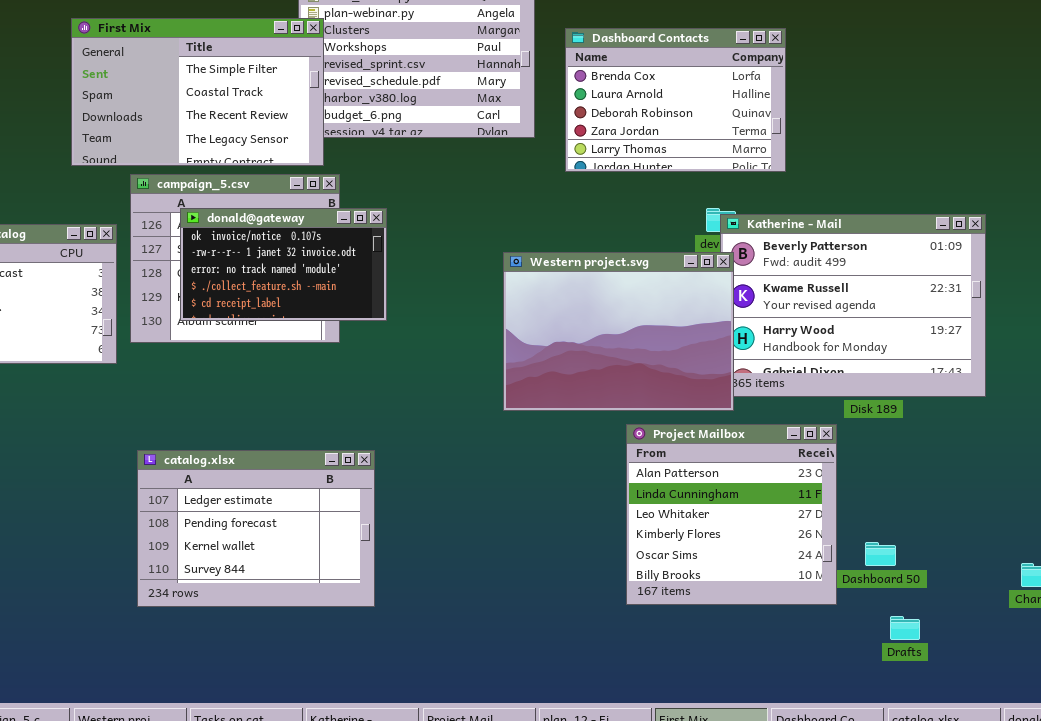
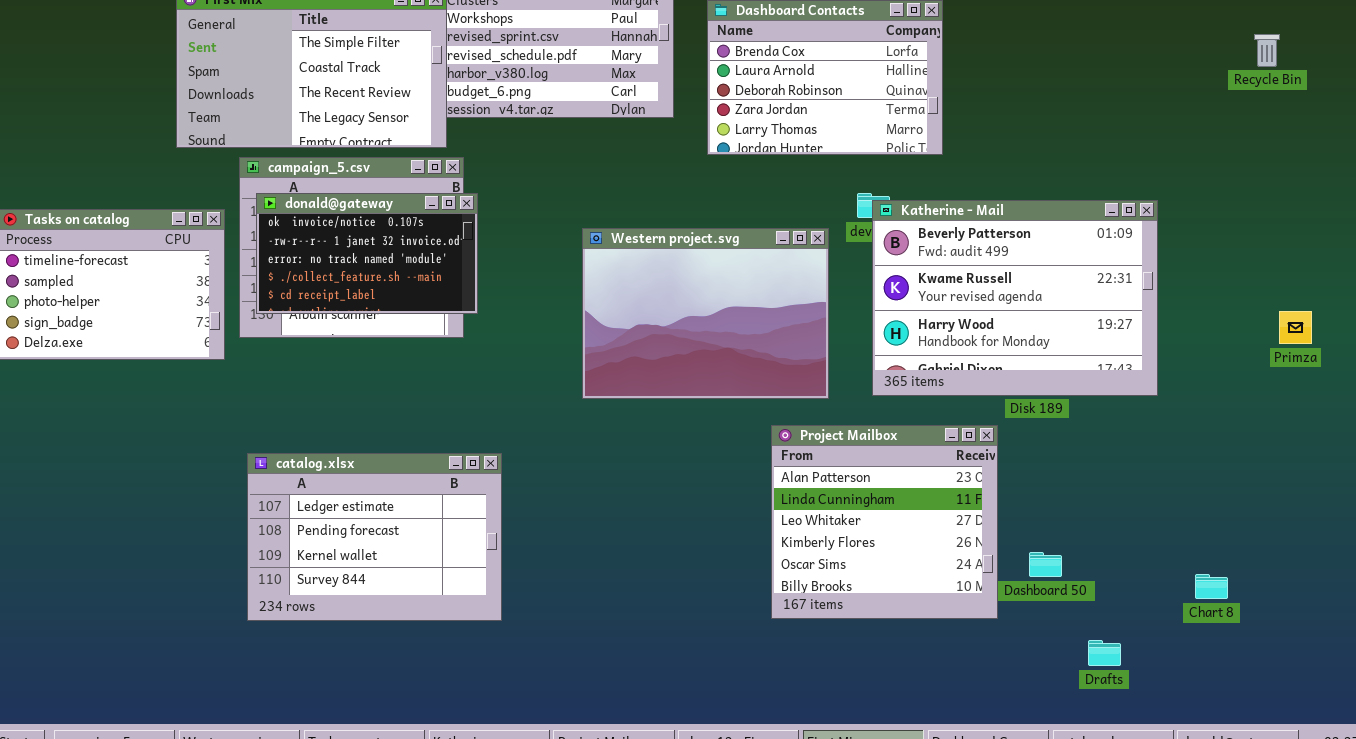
donald@gateway: [180,208,387,321] -> [256,193,478,314], moved
Western project.svg: [503,252,734,411] -> [582,228,829,399], moved
Drafts: [890,616,920,640] -> [1088,640,1121,666], moved

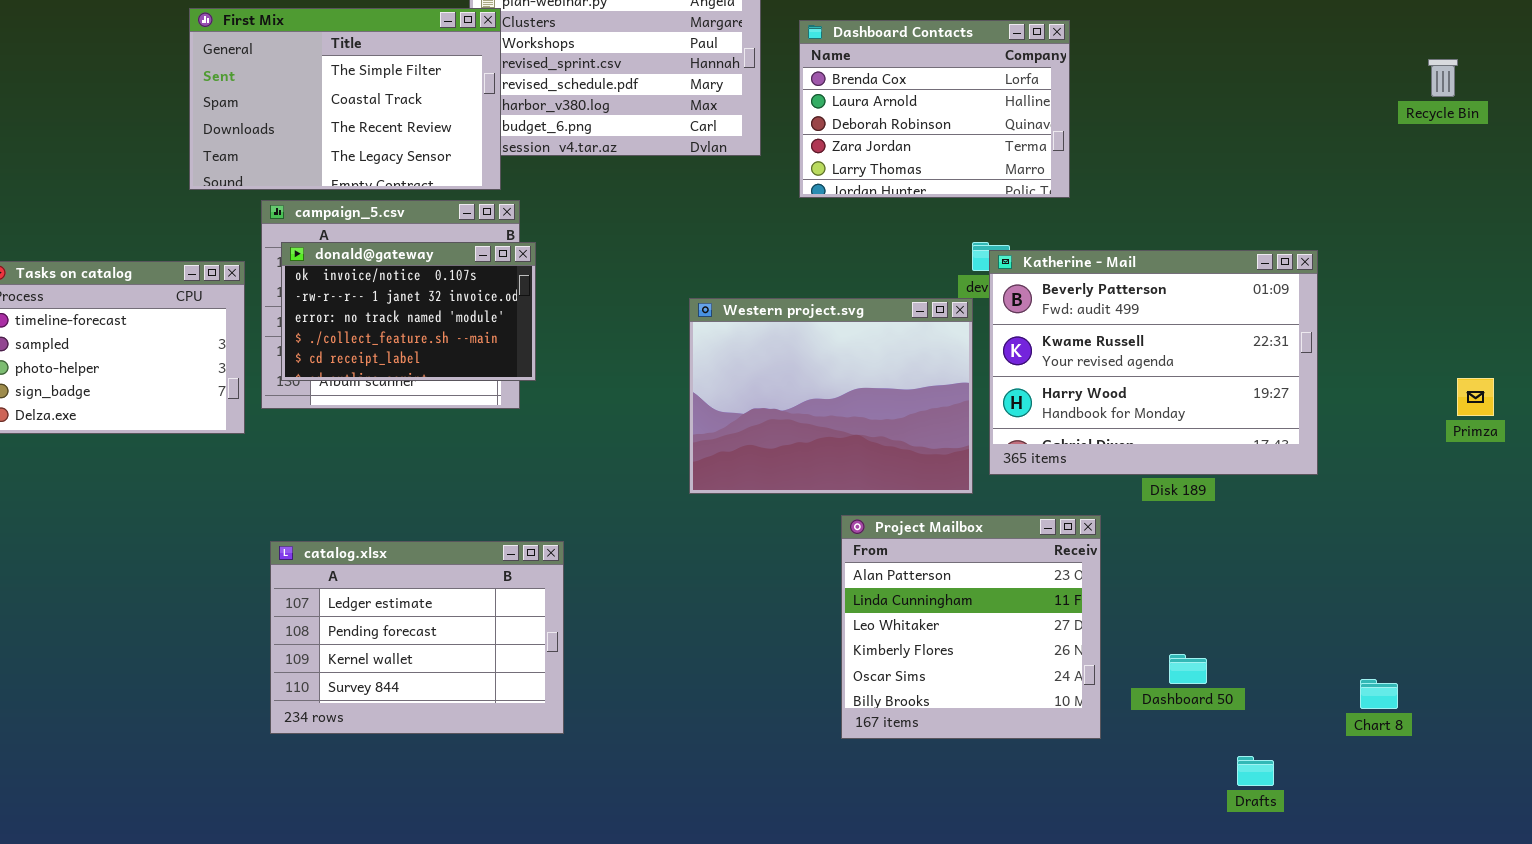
Western project.svg: [582,228,829,399] -> [689,298,973,494], moved
Project Mailbox: [771,425,998,619] -> [841,515,1101,739], moved

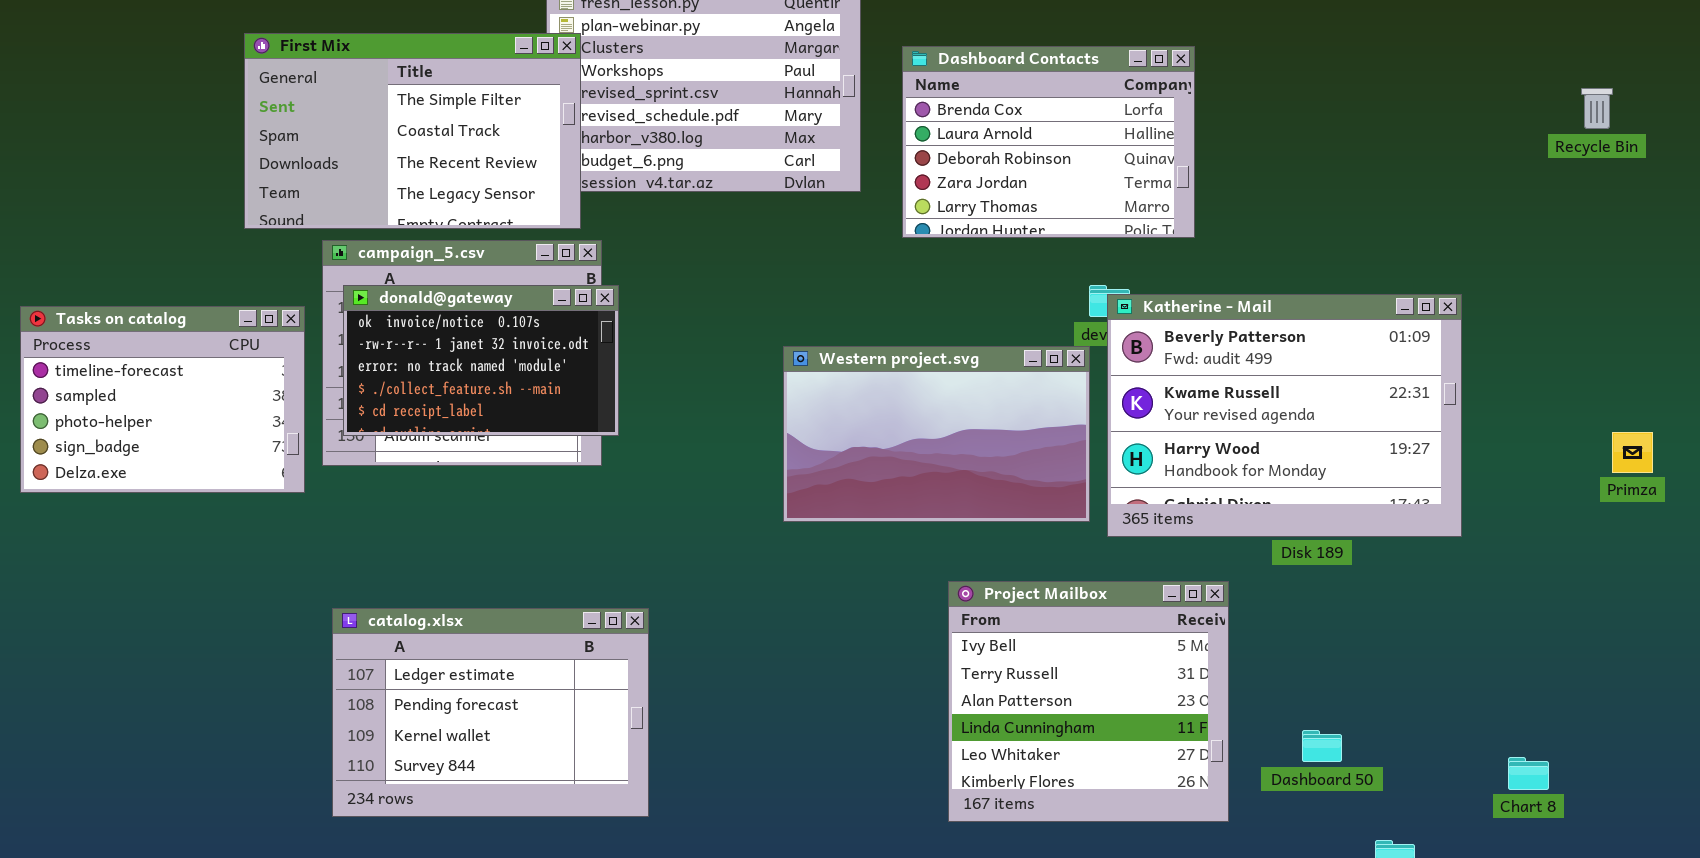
Western project.svg: [689,298,973,494] -> [783,346,1090,522], resized
Project Mailbox: [841,515,1101,739] -> [948,581,1229,822], scrolled up 2 rows

